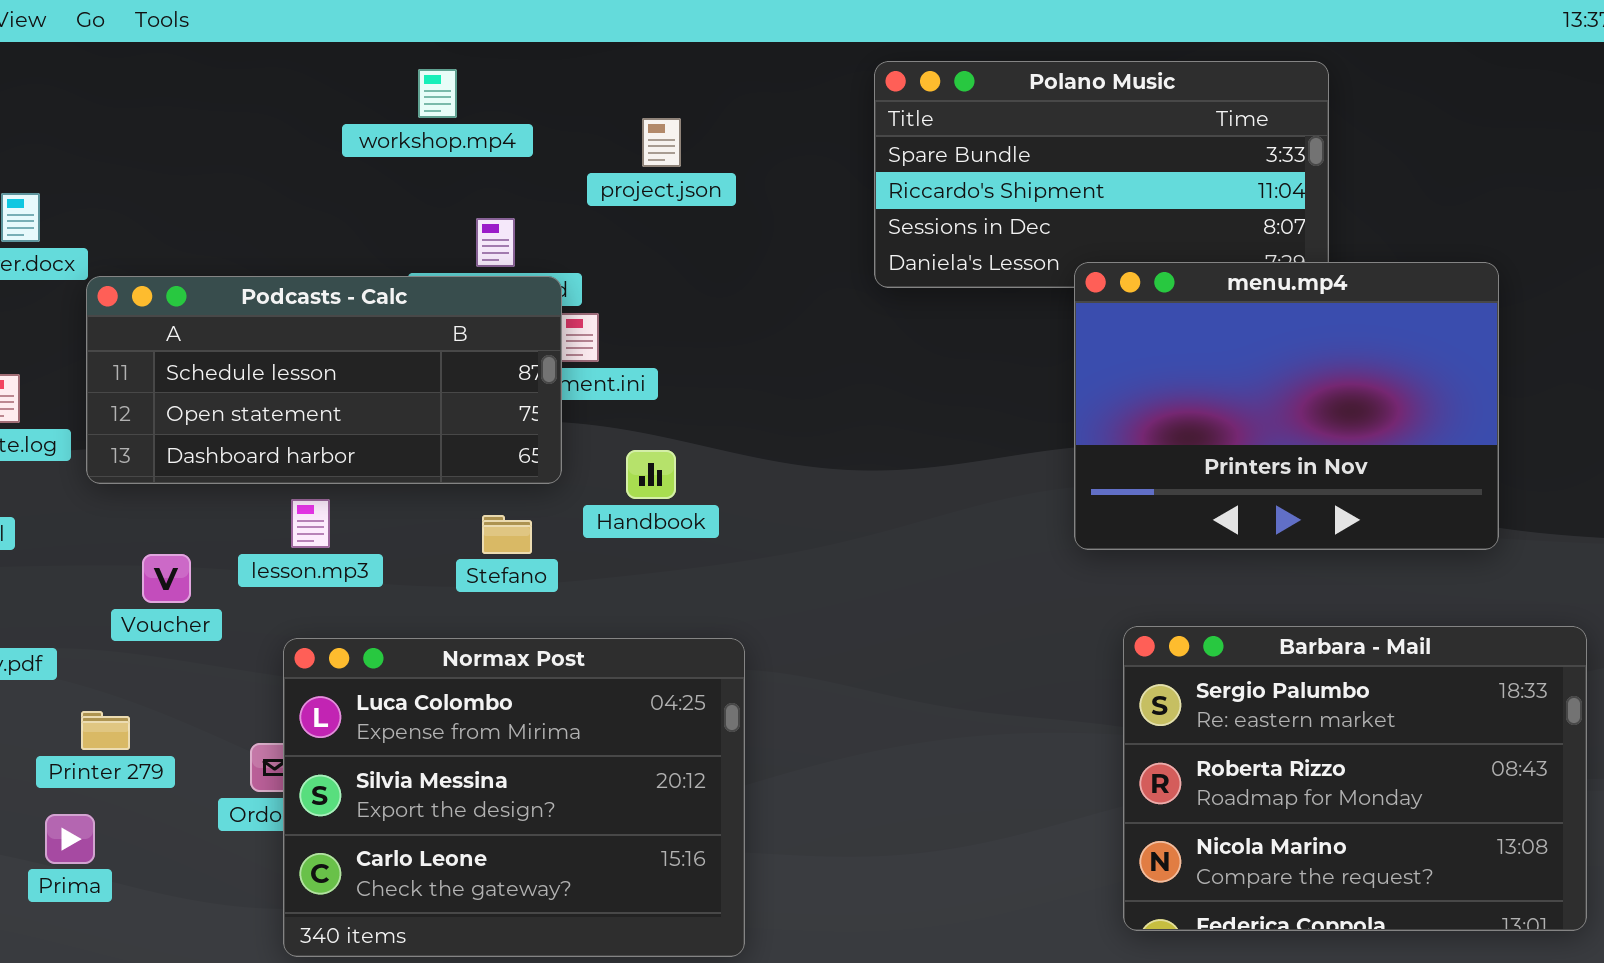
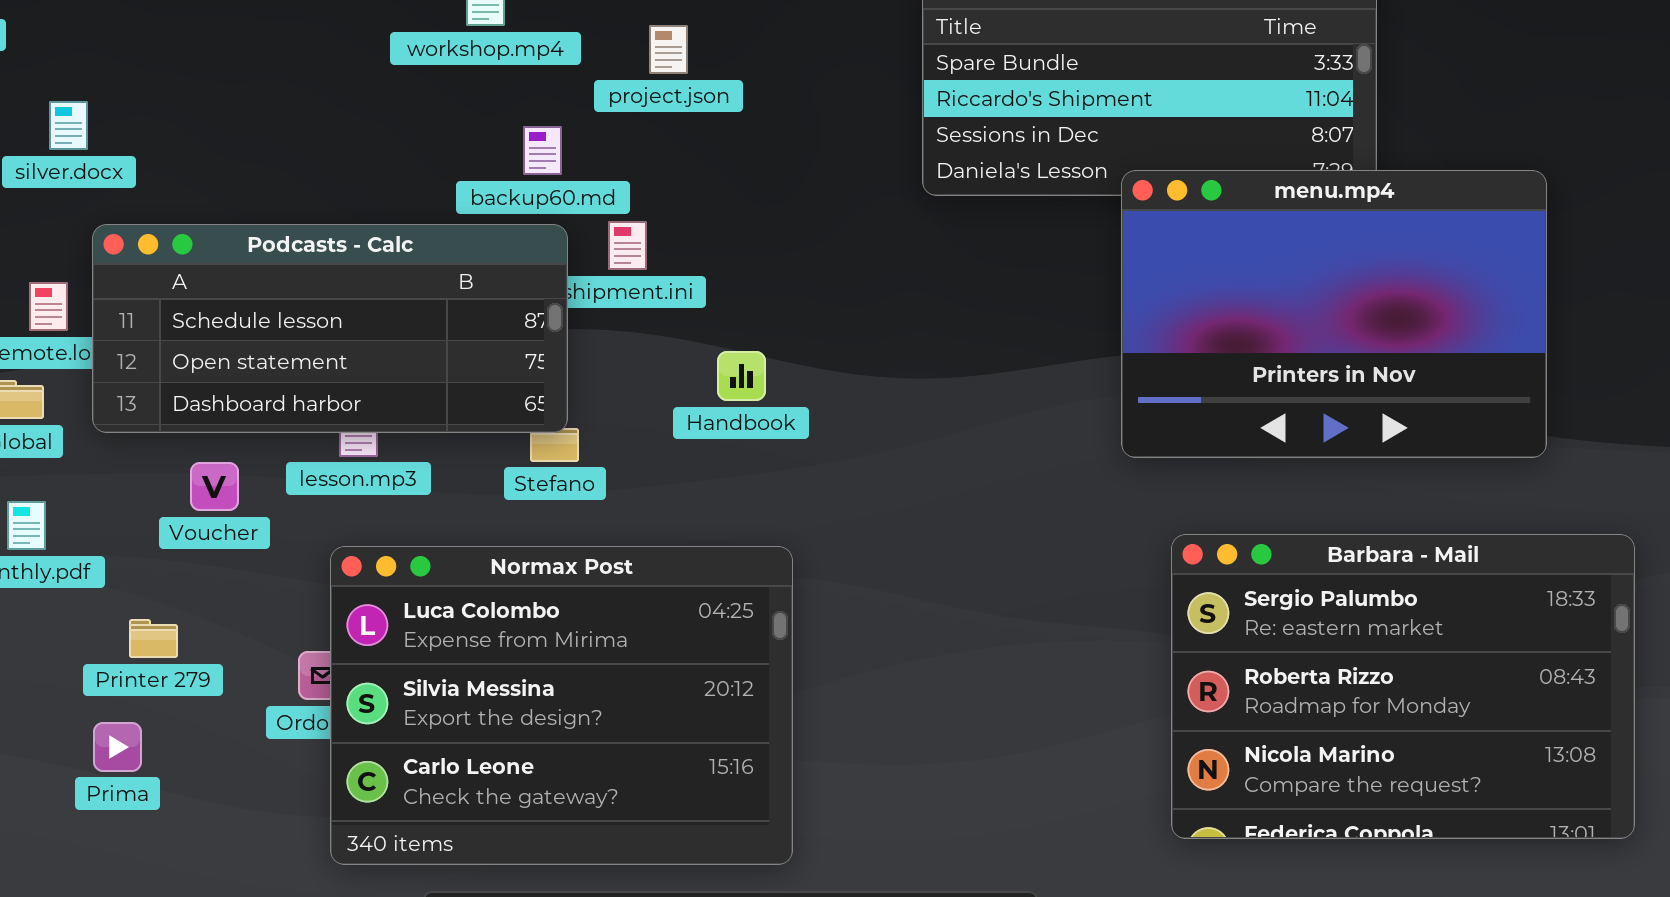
project.json: [642,118,681,167] -> [649,25,688,74], moved
Podcasts - Calc: [86,276,562,484] -> [92,224,568,433], moved
Handbook: [626,450,676,499] -> [717,351,766,401], moved

